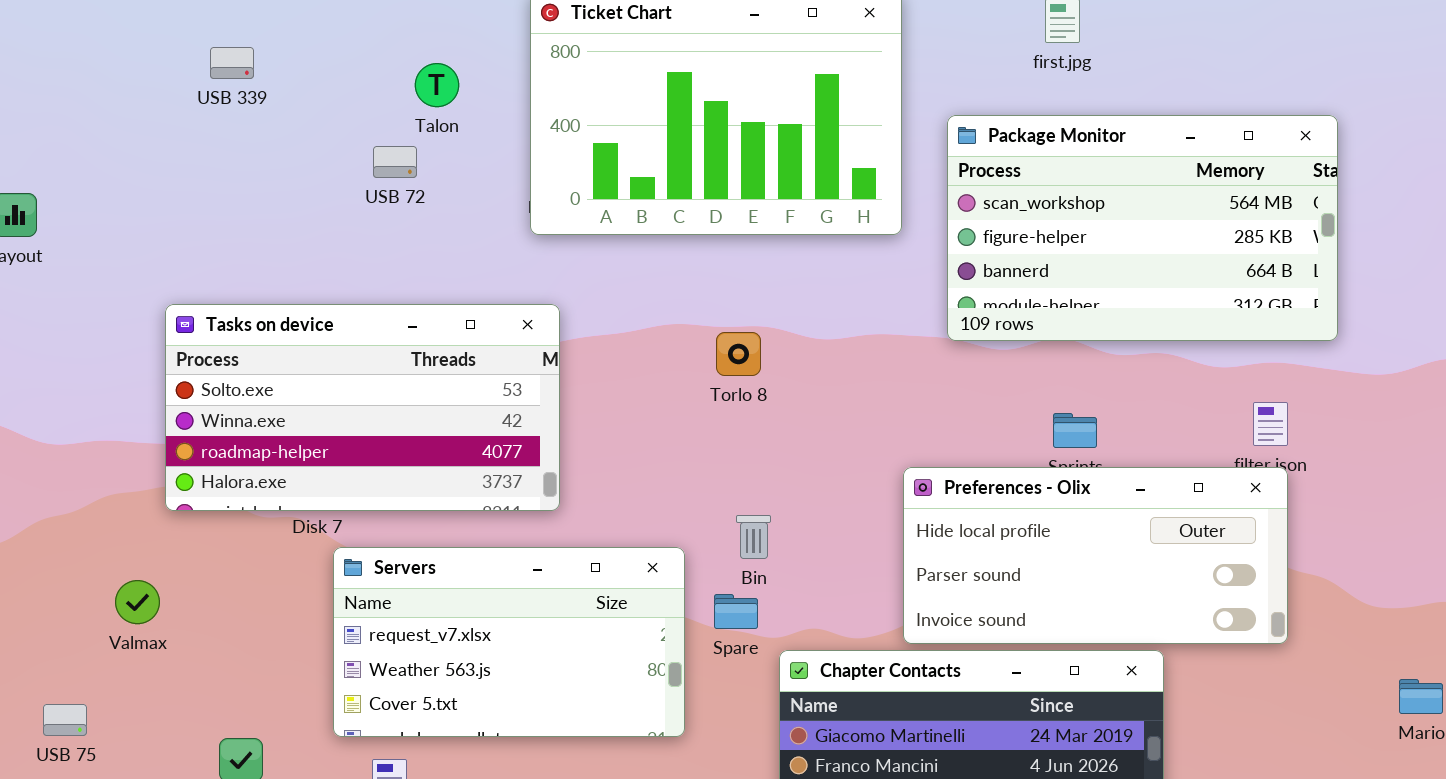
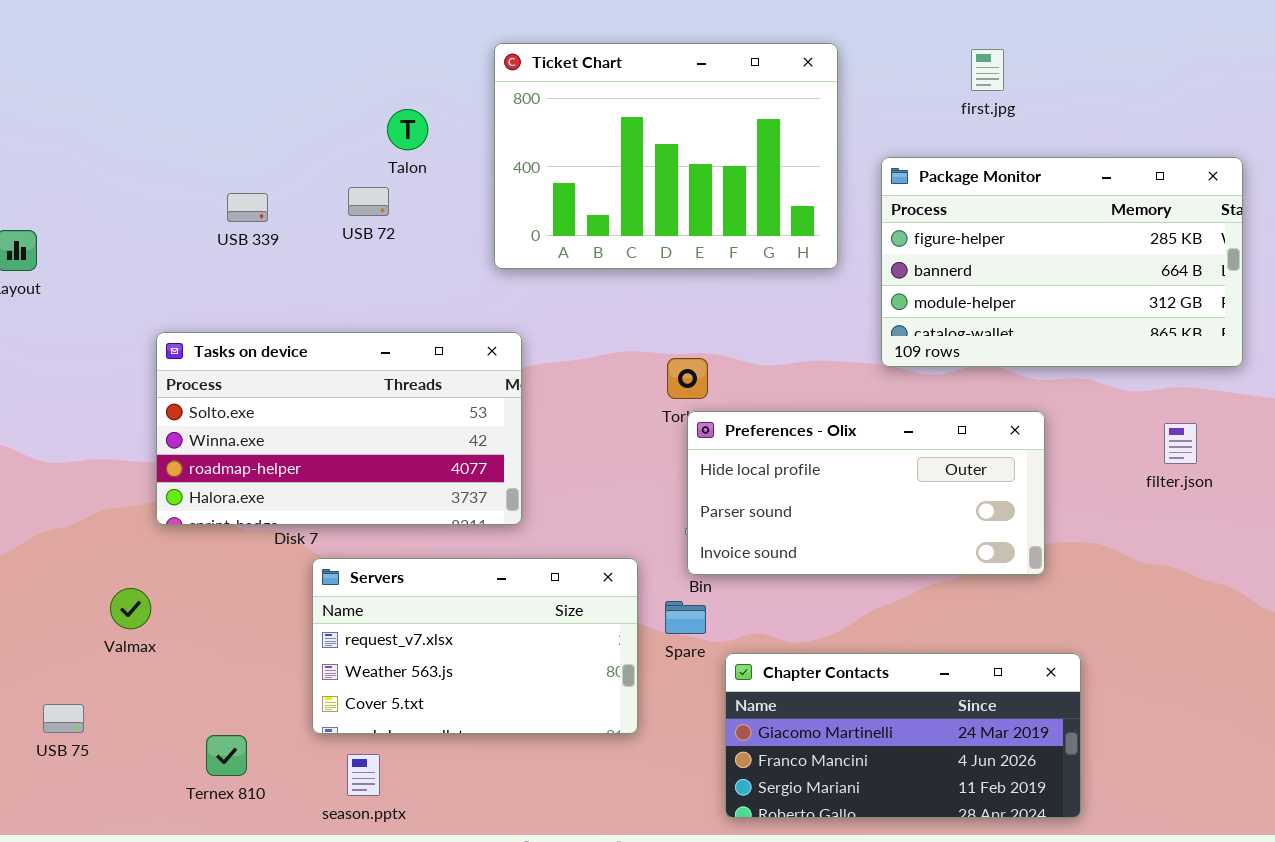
USB 339: [210,47,254,79] -> [227,193,268,222], moved
Package Monitor: [947,115,1338,341] -> [881,157,1243,367], scrolled down 1 row
Preferences - Olix: [903,467,1288,644] -> [687,411,1045,575], moved

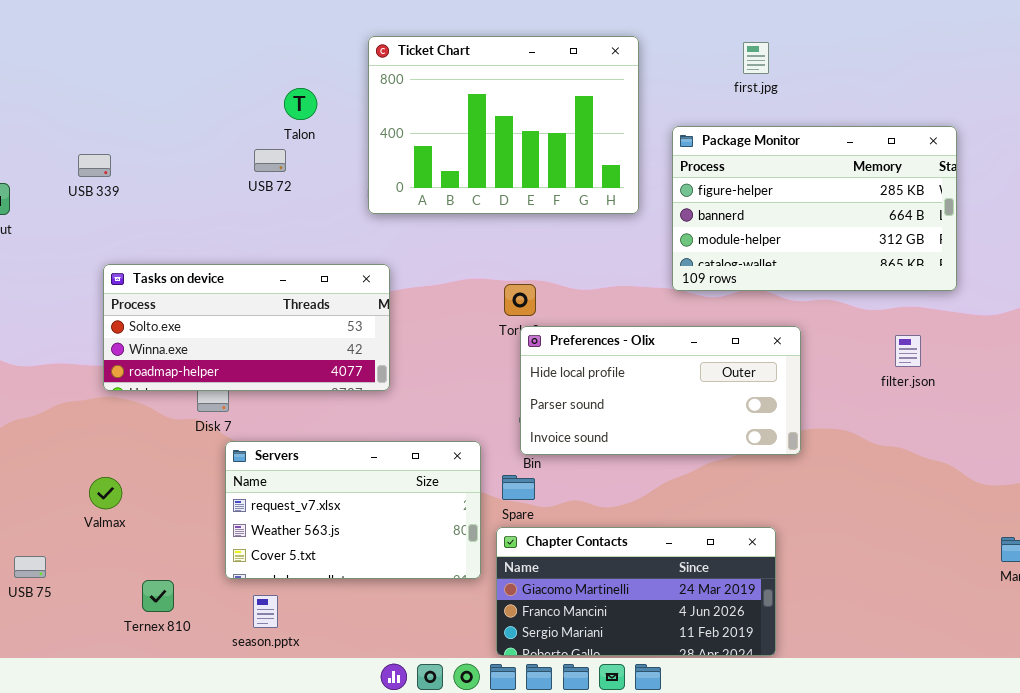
USB 339: [227,193,268,222] -> [78,154,111,177], moved
Tasks on device: [156,332,522,525] -> [103,264,390,391], resized
Valmax: [110,588,151,629] -> [89,477,122,509], moved
Chapter Contacts: [725,653,1081,818] -> [496,527,776,656], moved

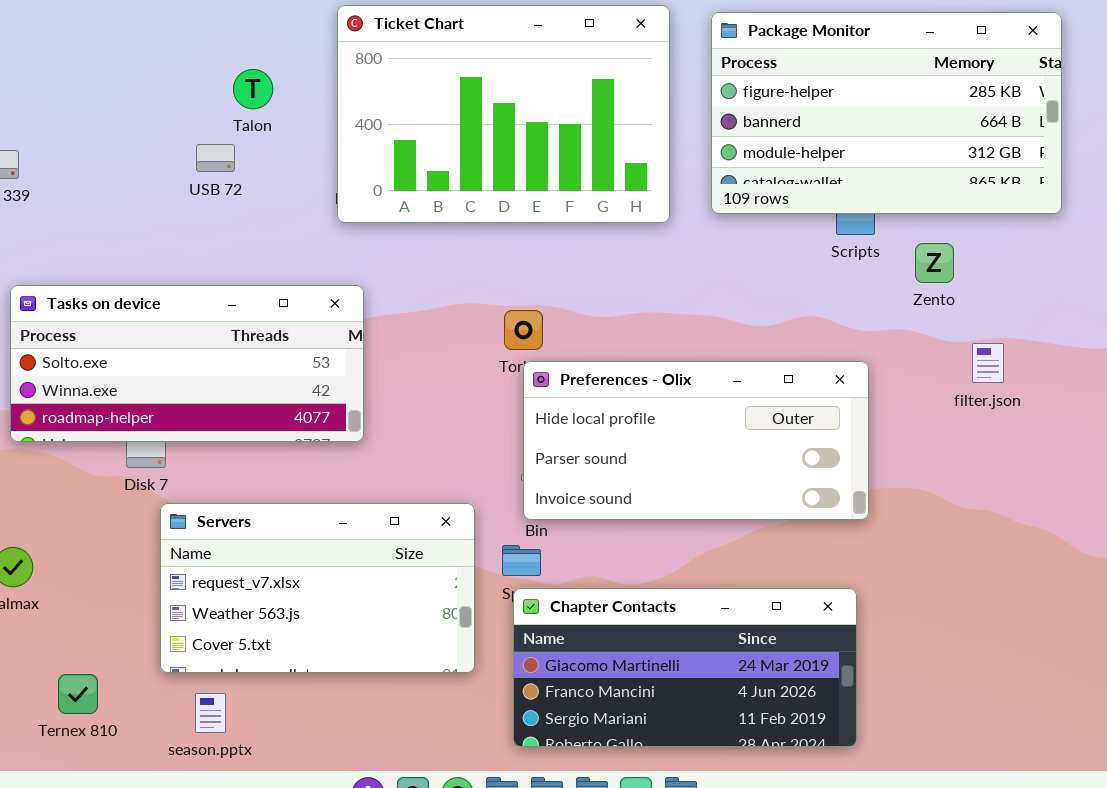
Package Monitor: [672,126,957,291] -> [711,12,1062,214], moved
filter.json: [895,335,921,367] -> [972,343,1004,383], moved
Chapter Contacts: [496,527,776,656] -> [513,588,857,747], moved

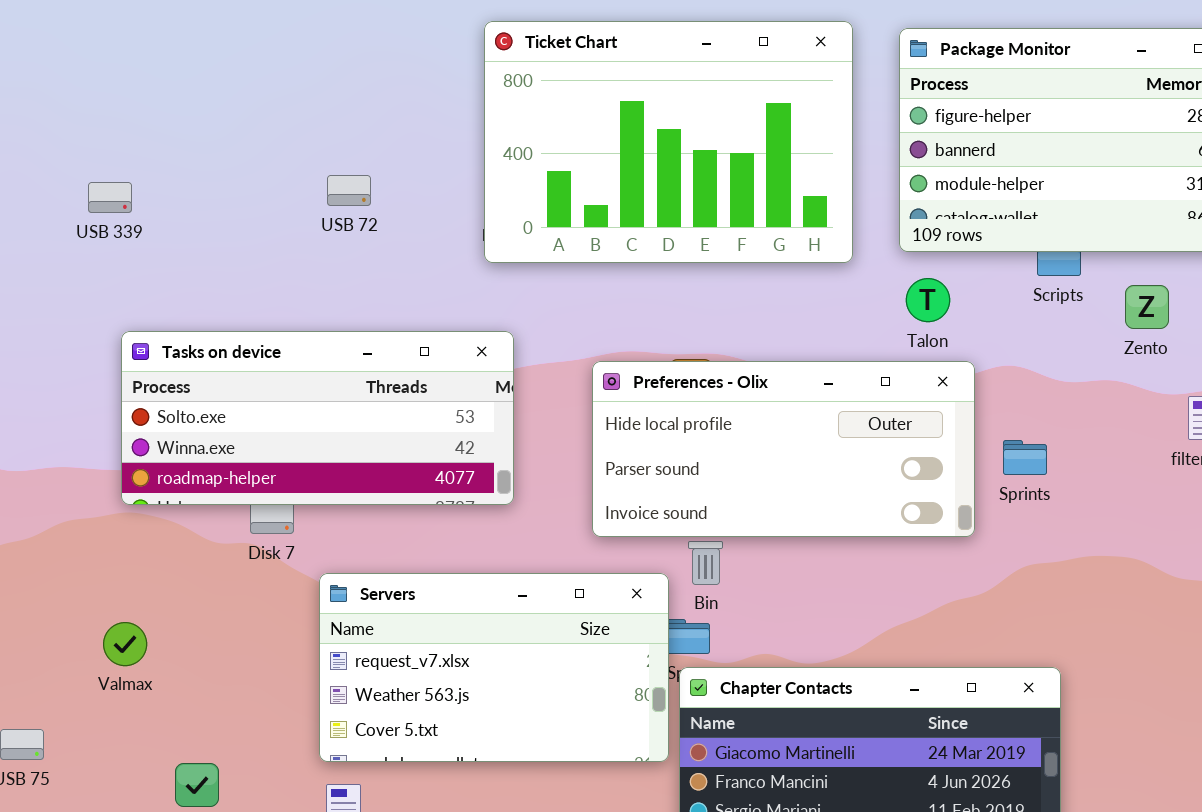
Talon: [233,69,273,109] -> [906,278,950,322], moved
Preferences - Olix: [523,361,869,520] -> [592,361,975,537], moved
Servers: [160,503,475,673] -> [319,573,669,762], moved

